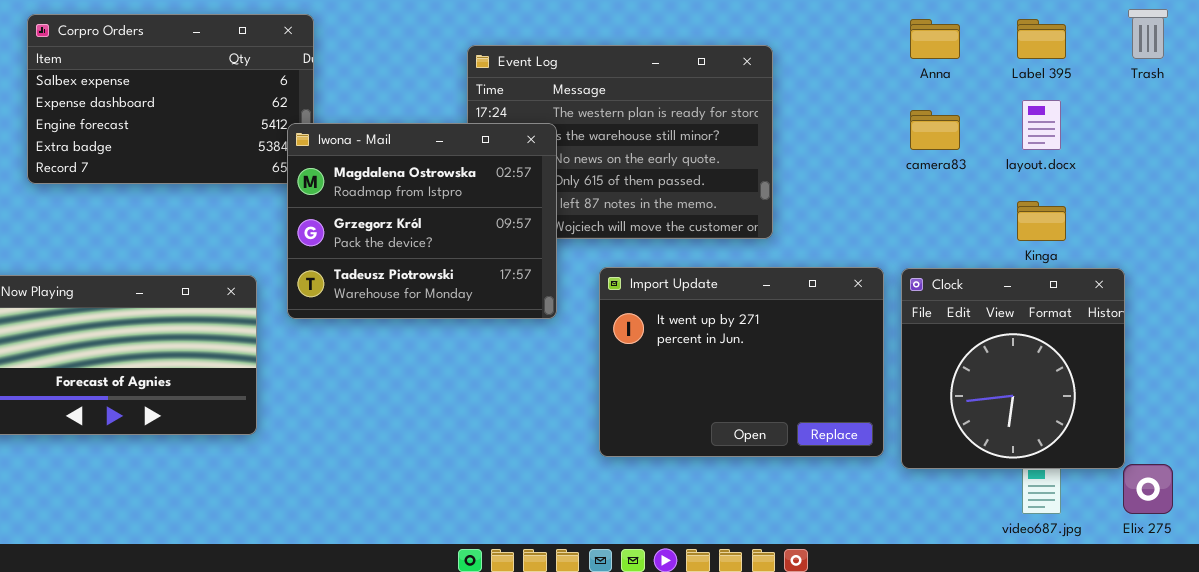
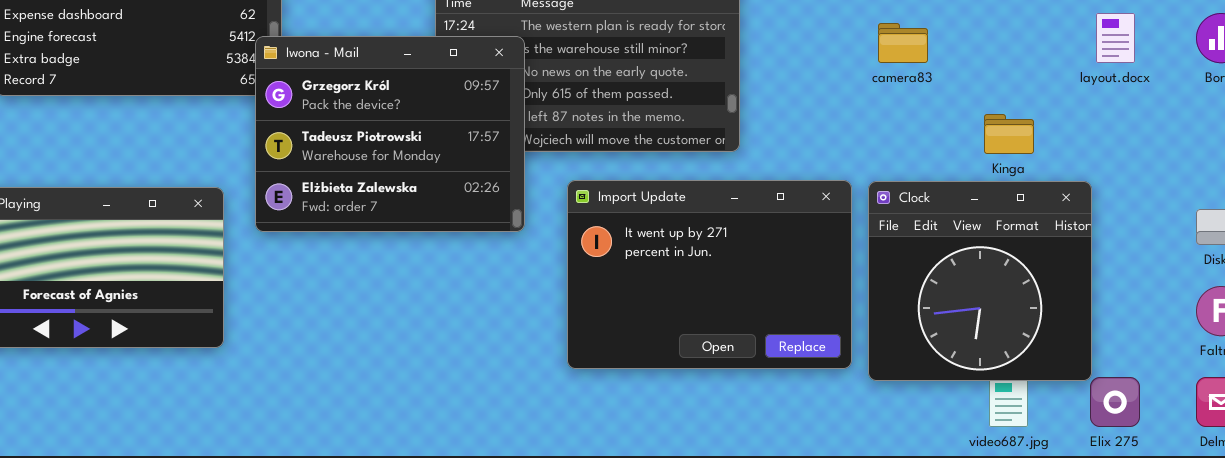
layout.docx: [1022,100,1061,150] -> [1096,13,1135,63], moved
Iwona - Mail: [287,123,557,319] -> [255,36,525,232], scrolled down 1 row

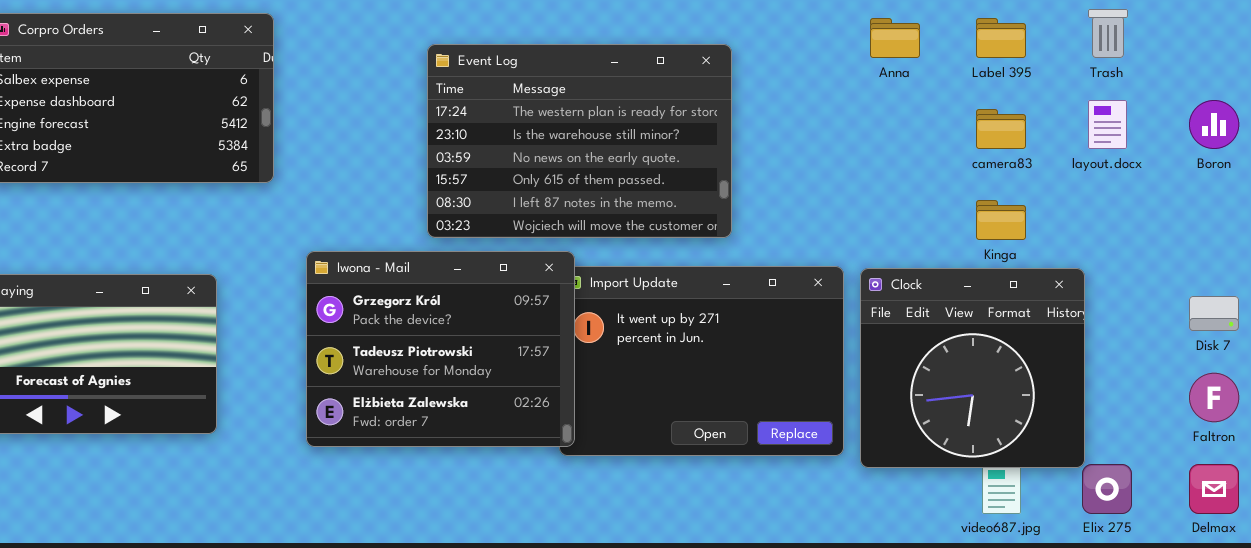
camera83: [878,23,928,63] -> [976,109,1026,149], moved
Iwona - Mail: [255,36,525,232] -> [306,251,575,447], moved

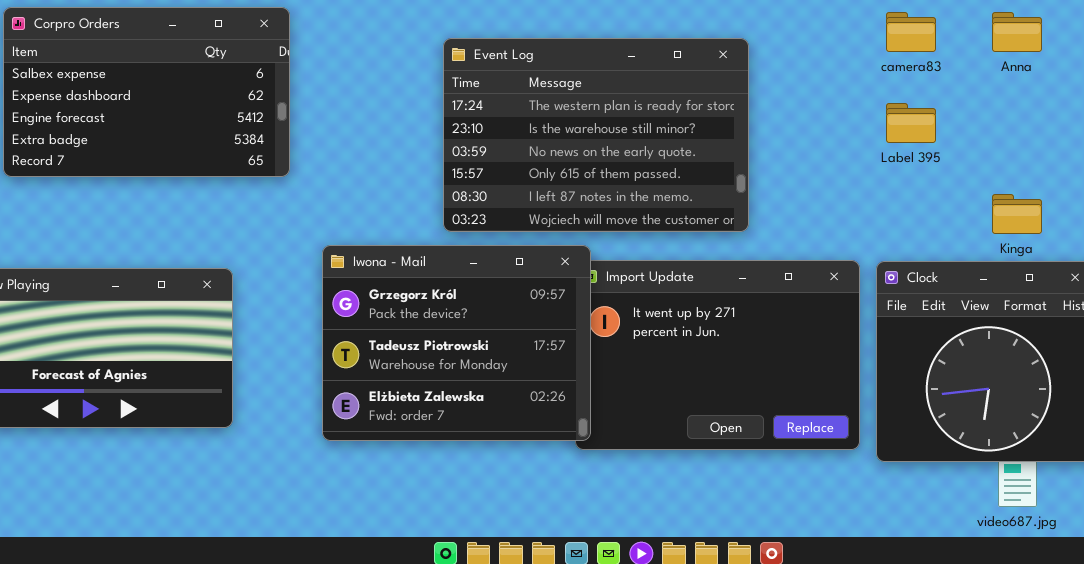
Anna: [870,18,920,58] -> [992,12,1042,52], moved
Label 395: [976,18,1026,58] -> [886,103,936,143], moved
camera83: [976,109,1026,149] -> [886,12,936,52], moved

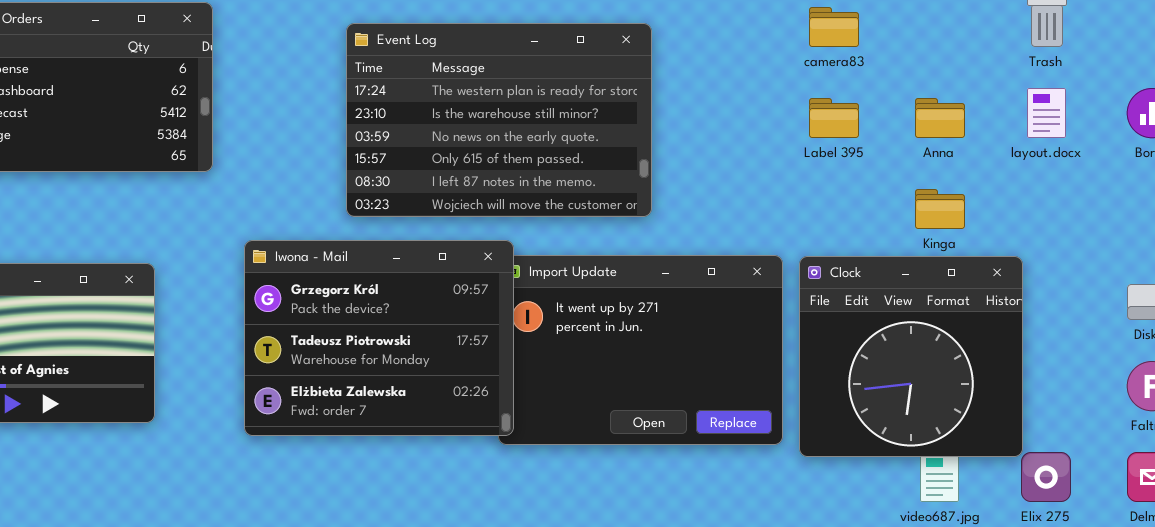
Anna: [992,12,1042,52] -> [915,98,965,138], moved
Event Log: [443,38,749,232] -> [346,23,652,217], moved

